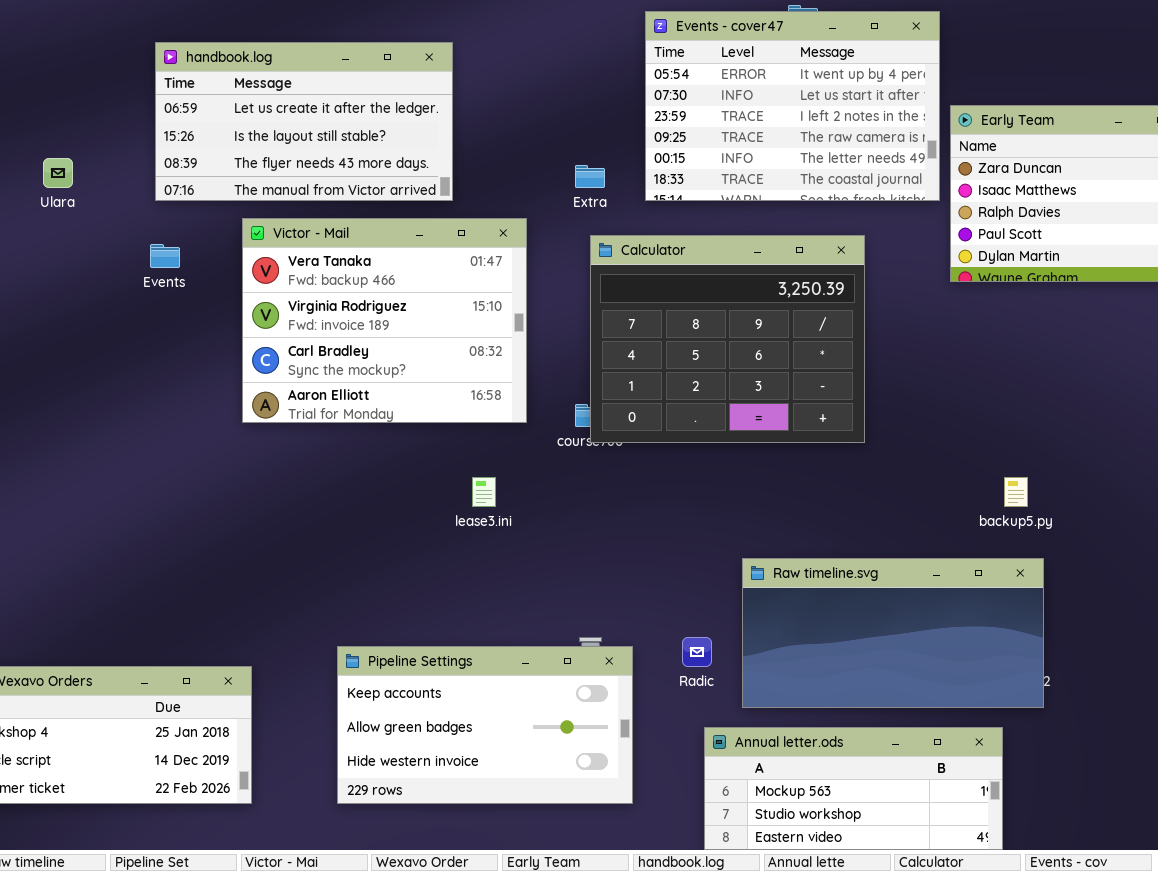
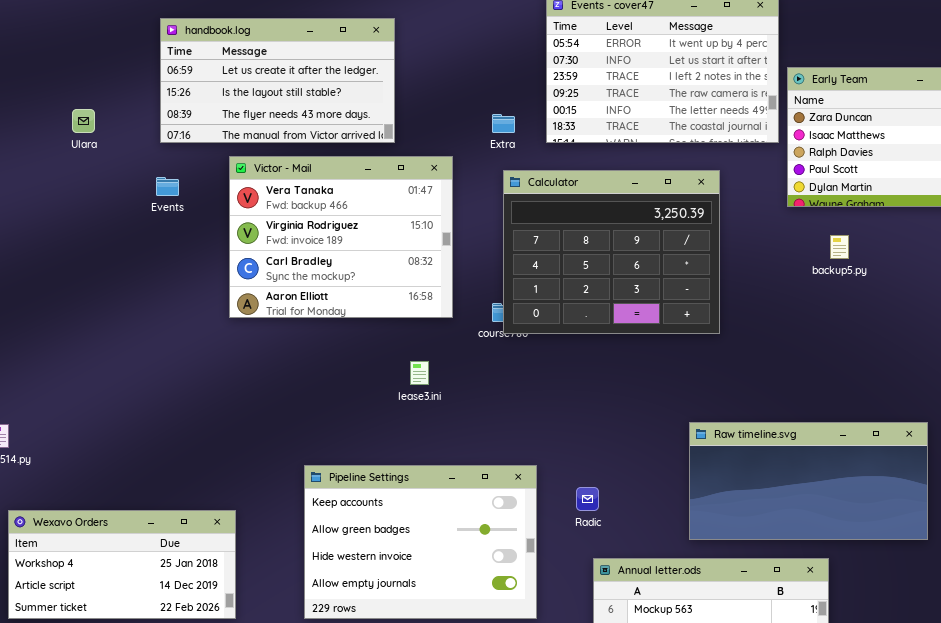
backup5.py: [1004,477,1028,507] -> [830,235,849,259], moved
Raw timeline.svg: [742,558,1044,708] -> [689,422,928,540], moved
Pipeline Settings: [337,646,633,804] -> [304,465,537,619], resized

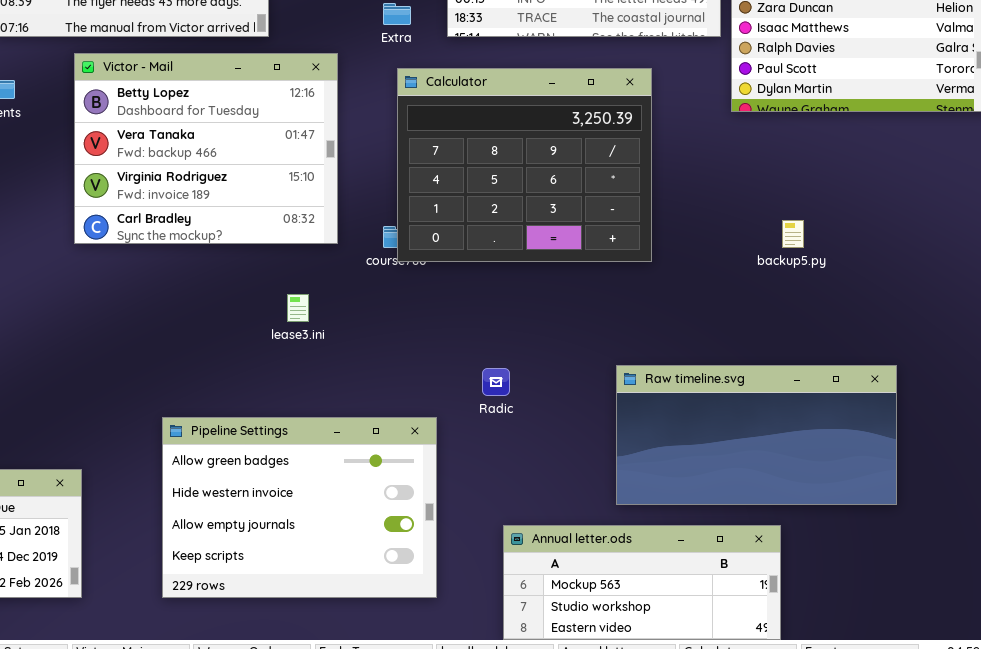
Victor - Mail: [229,156,453,318] -> [74,53,338,244], scrolled up 1 row
backup5.py: [830,235,849,259] -> [782,220,804,248], moved
Pipeline Settings: [304,465,537,619] -> [162,417,437,598], scrolled down 1 row
Radic: [576,487,599,511] -> [482,368,510,396], moved

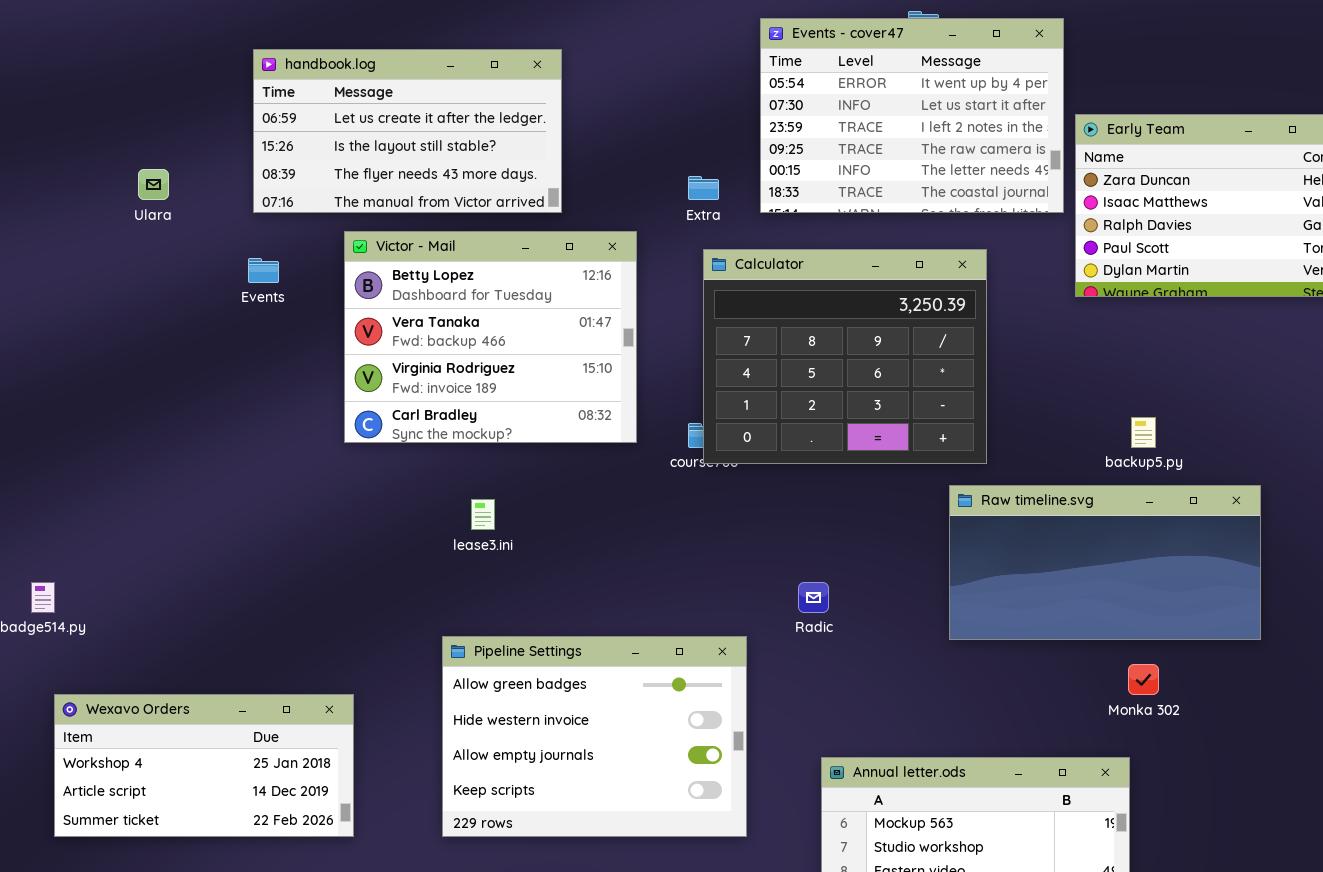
lease3.ini: [287,294,309,322] -> [471,499,495,530], moved
Raw timeline.svg: [616,365,897,505] -> [949,485,1261,640], moved

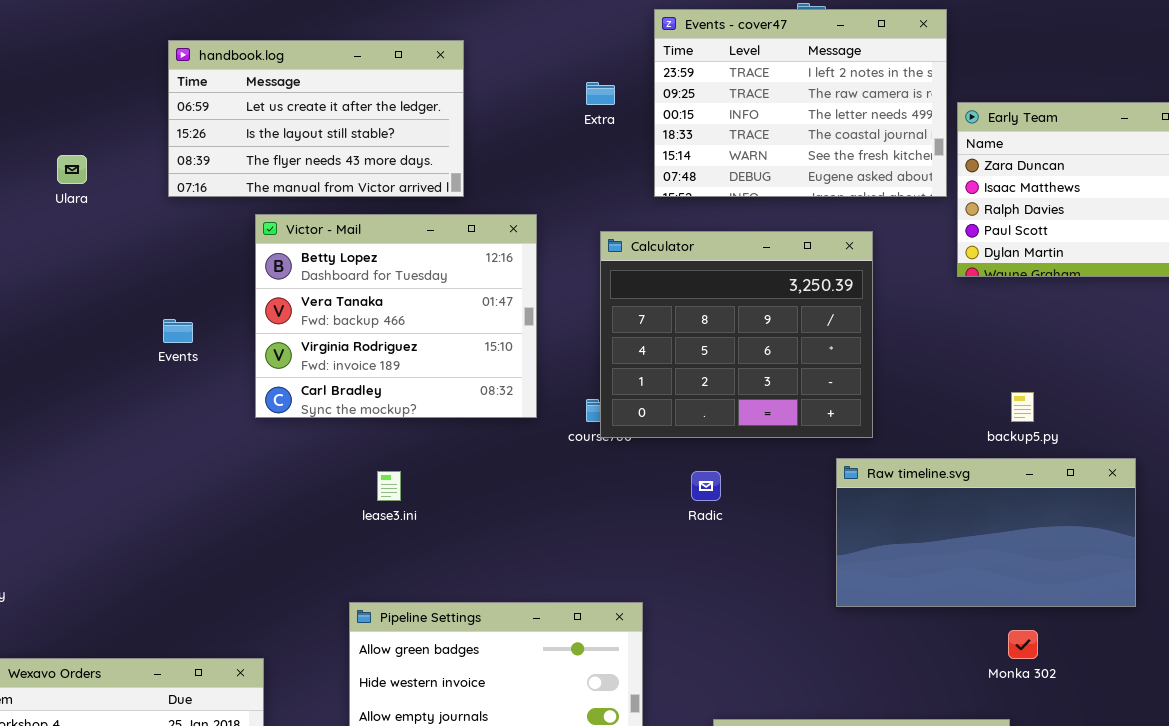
Events - cover47: [760,18,1064,213] -> [654,9,947,197], scrolled down 2 rows
Extra: [688,176,719,200] -> [586,82,615,105], moved
Events: [248,258,279,283] -> [163,319,193,343], moved
Radic: [798,582,829,613] -> [691,471,721,501], moved

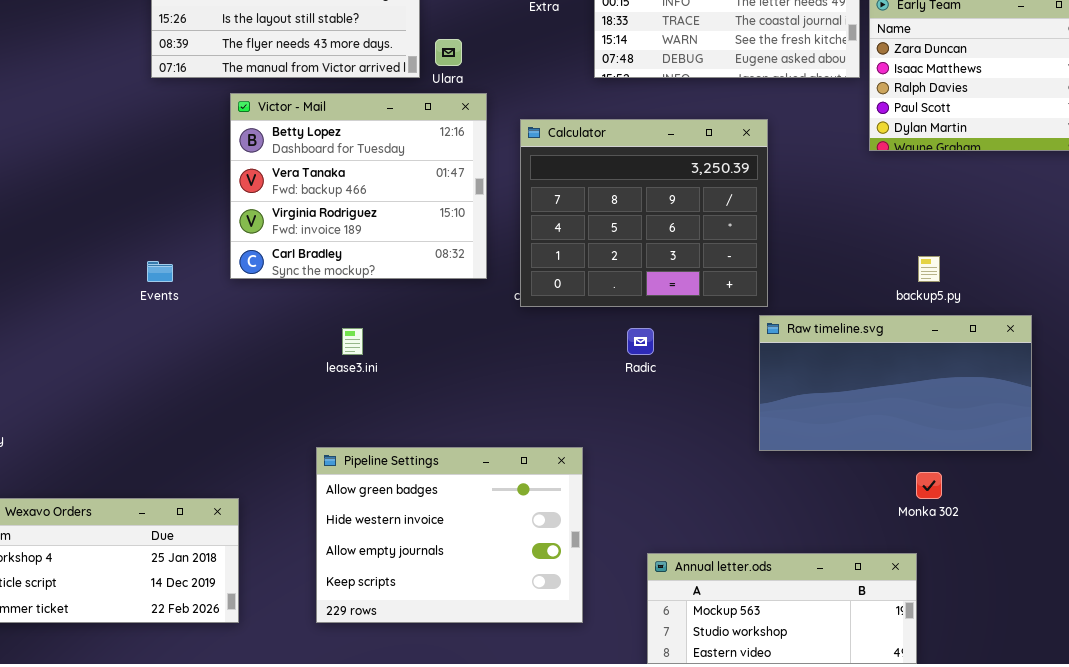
Ulara: [57,155,87,184] -> [435,39,462,66], moved
Calculator: [600,231,873,438] -> [520,119,768,307], moved
Events: [163,319,193,343] -> [147,261,173,282], moved

